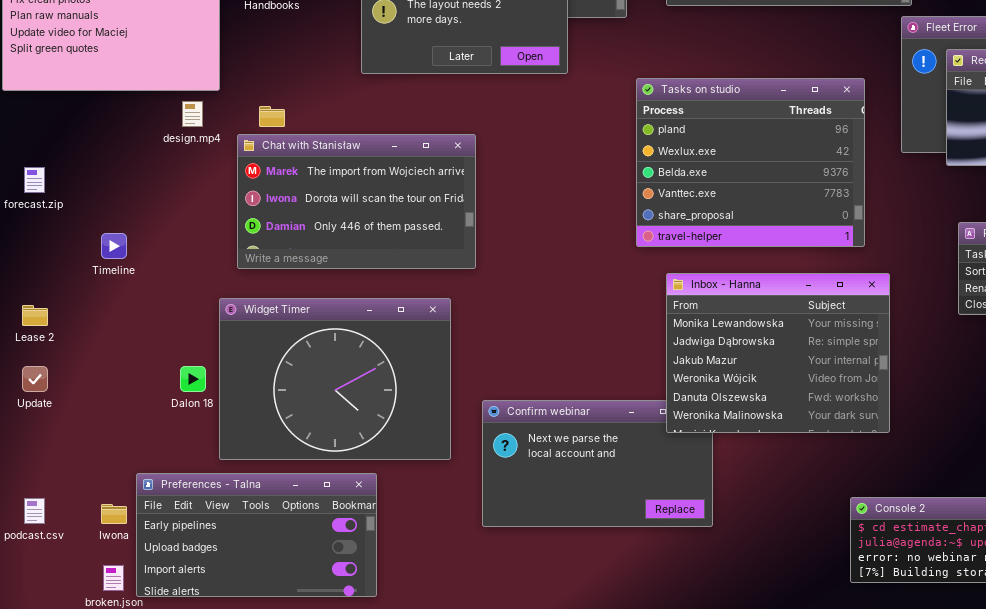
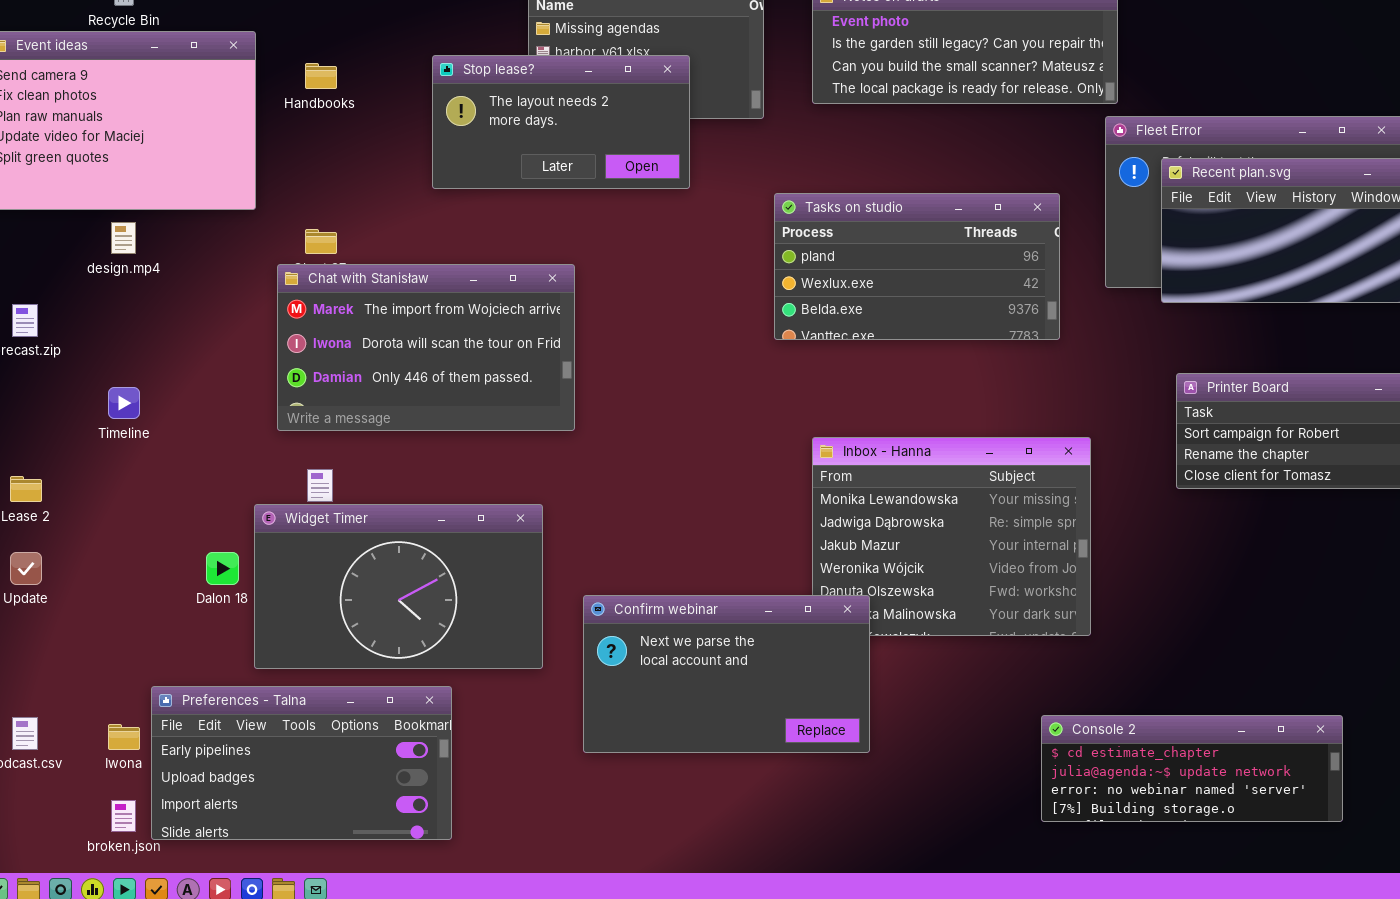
Tasks on studio: [636,78,865,247] -> [774,193,1060,340], resized
design.mp4: [182,101,203,127] -> [111,222,136,254], moved
Widget Timer: [219,298,451,460] -> [254,504,543,669], resized
Confirm webinar: [482,400,713,527] -> [583,595,870,753], raised

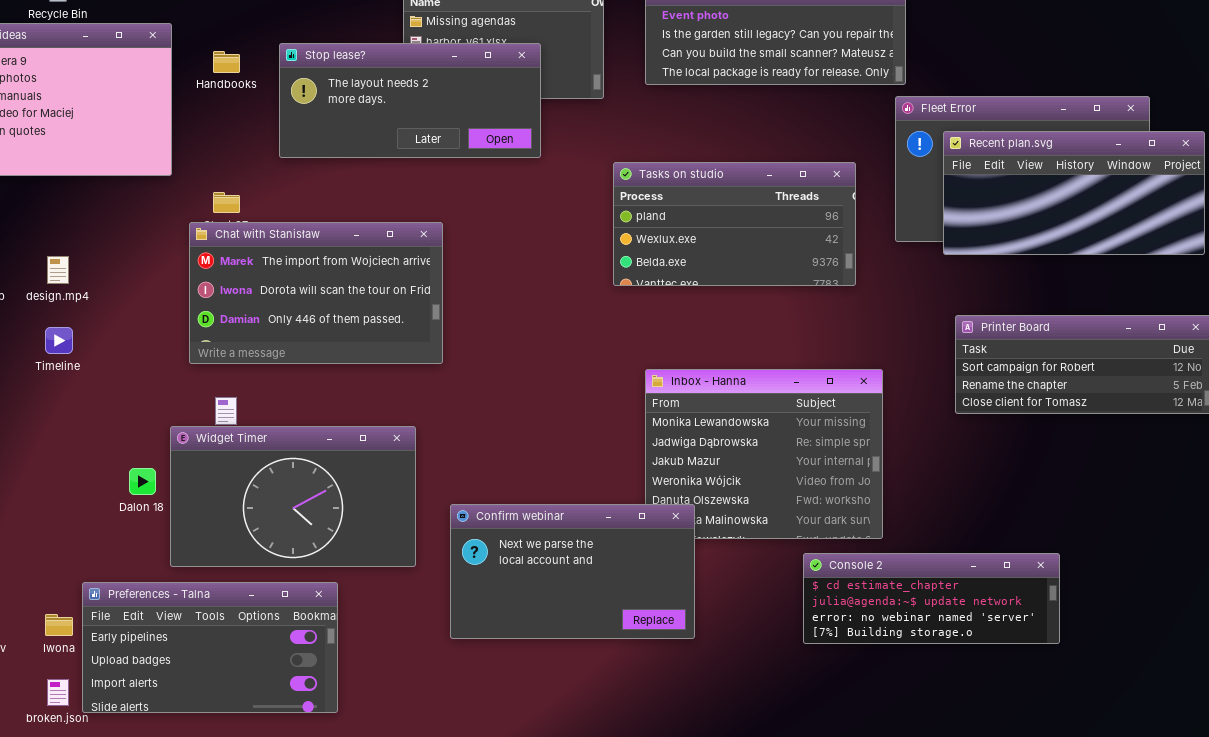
Stop lease?: [432,55,690,189] -> [279,43,541,158], resized
design.mp4: [111,222,136,254] -> [47,256,69,284], moved
Console 2: [1041,715,1343,822] -> [803,553,1060,644], moved

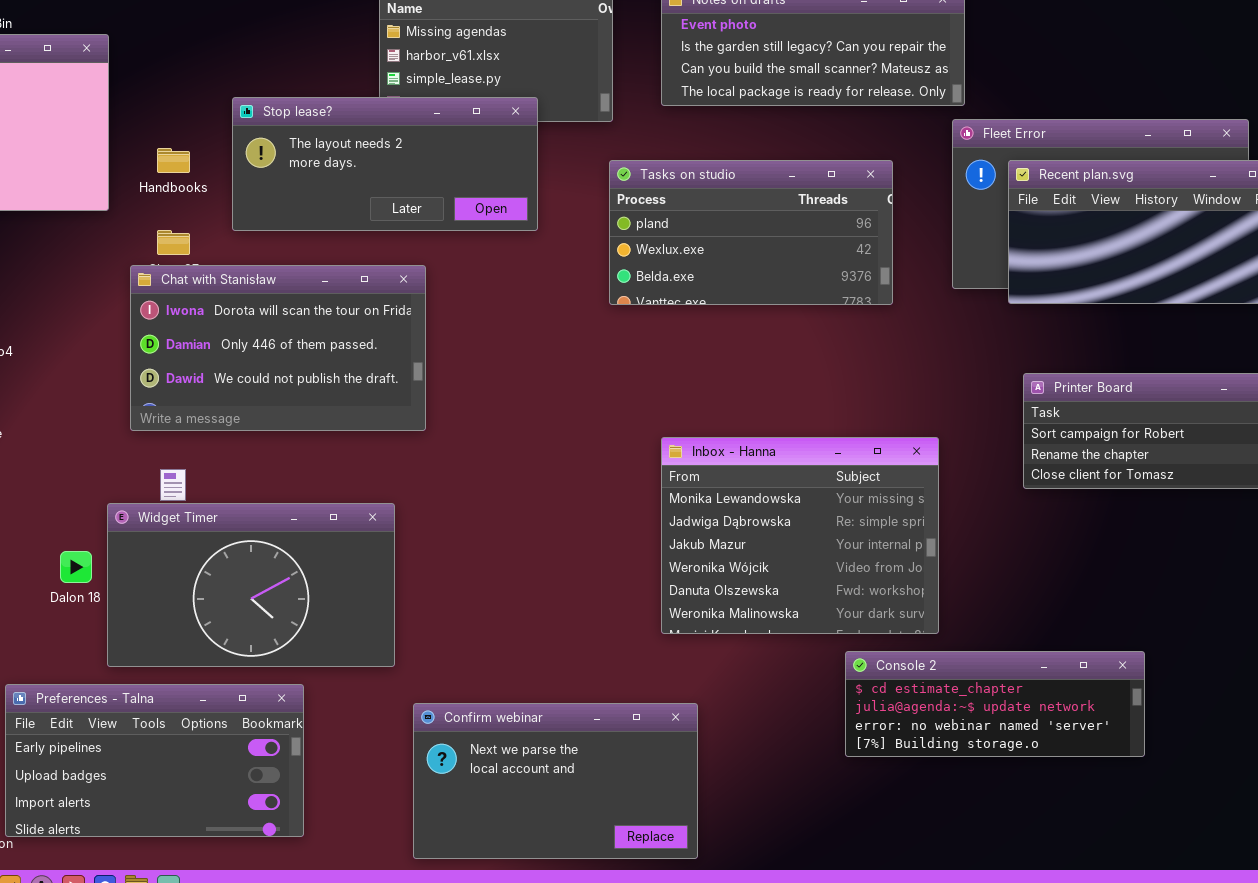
Stop lease?: [279,43,541,158] -> [232,97,538,231], moved
Handbooks: [213,51,240,73] -> [157,148,190,173], moved
Tasks on studio: [613,162,856,286] -> [609,160,893,305], moved
Chat with Stanisław: [189,222,443,364] -> [130,265,426,431], scrolled down 1 row
Confirm webinar: [450,504,695,639] -> [413,703,698,859], moved

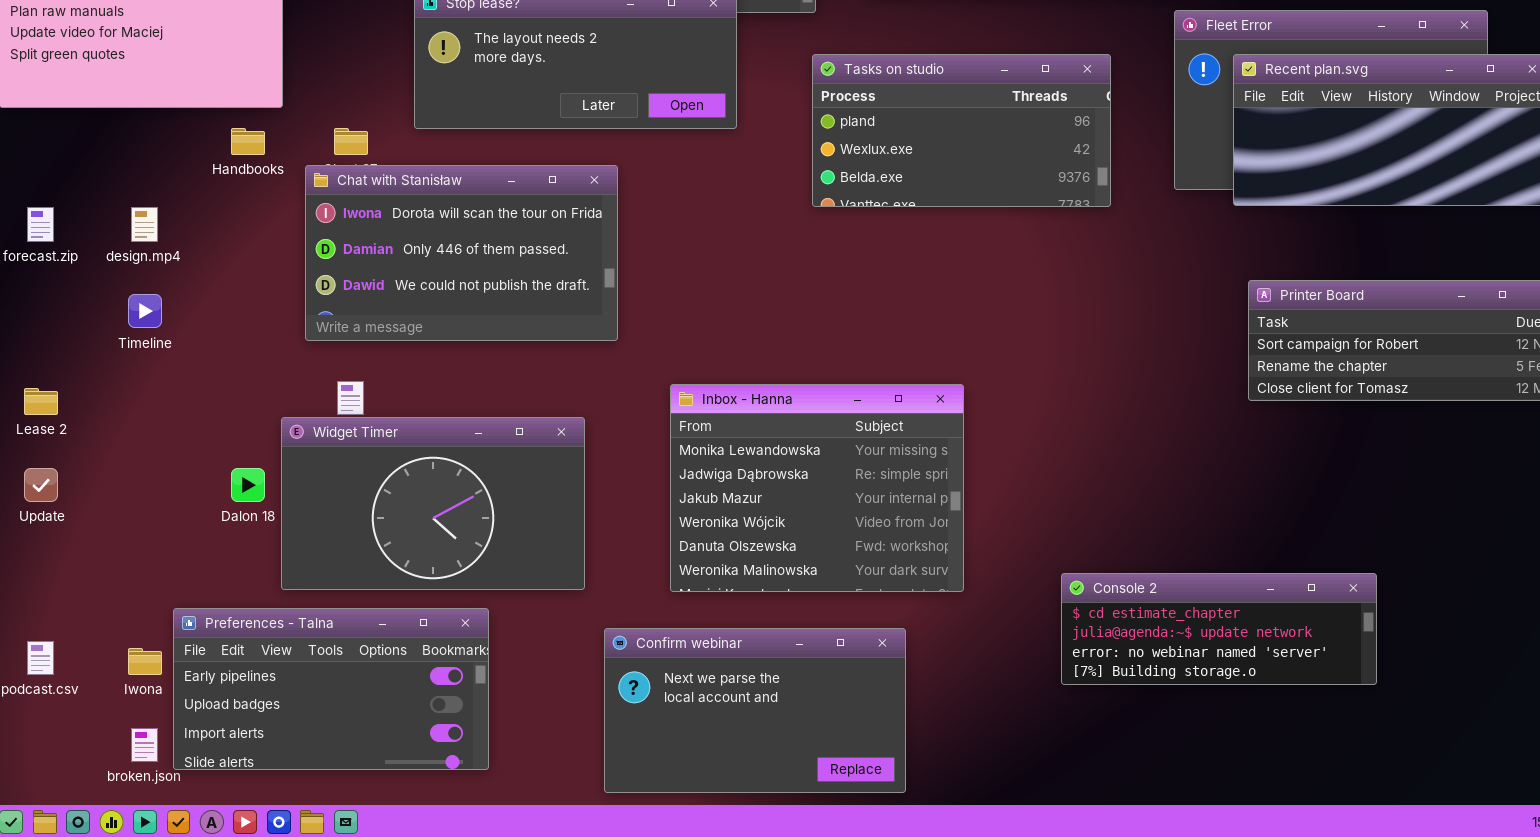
Handbooks: [157,148,190,173] -> [231,128,265,155], moved
Inbox - Hanna: [661,437,939,634] -> [670,384,964,592], moved

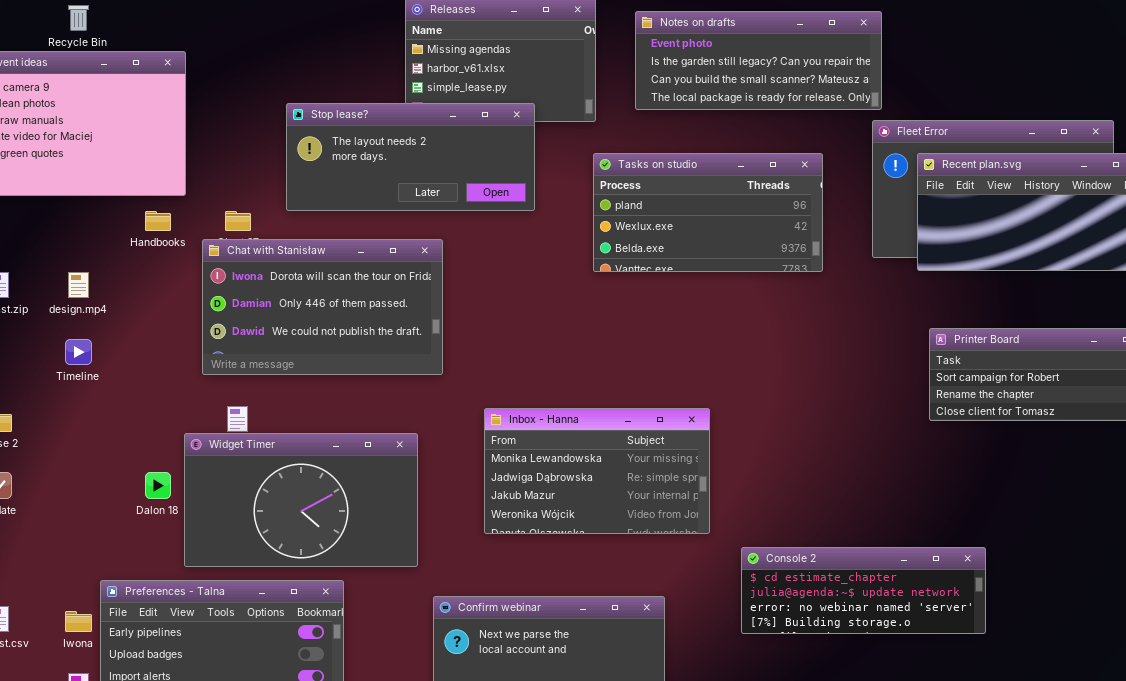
Inbox - Hanna: [670,384,964,592] -> [484,408,710,534], resized
Console 2: [1061,573,1377,685] -> [741,547,986,634], moved

